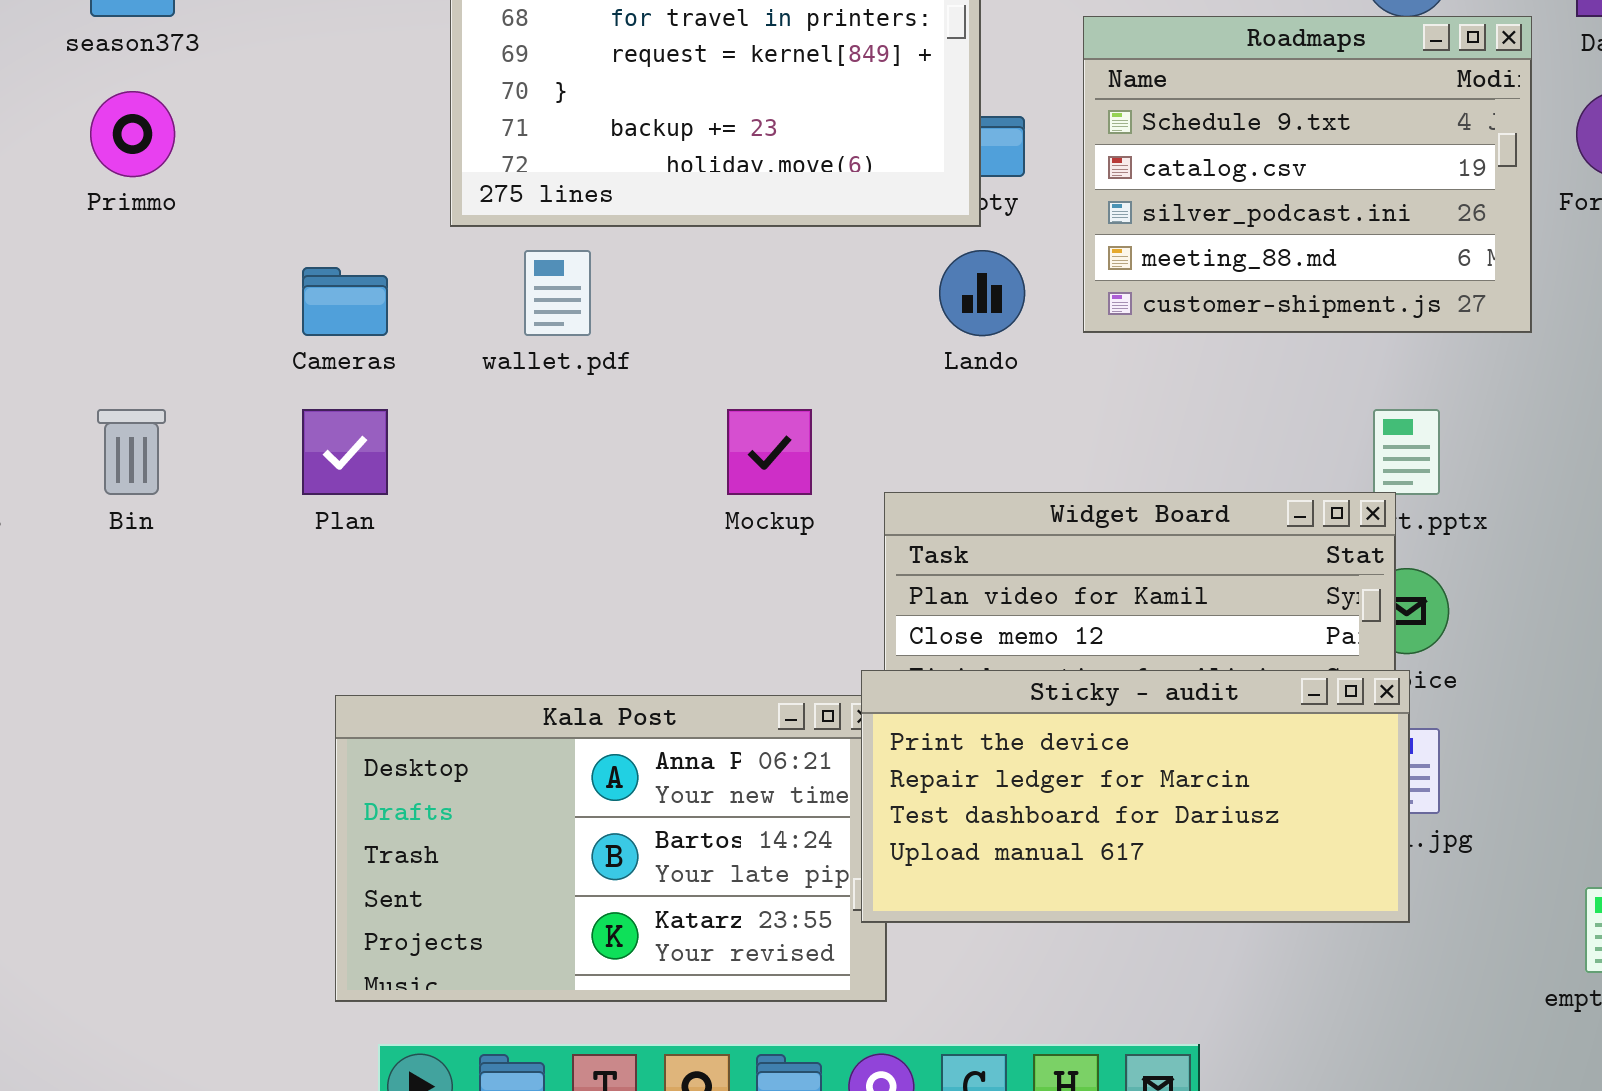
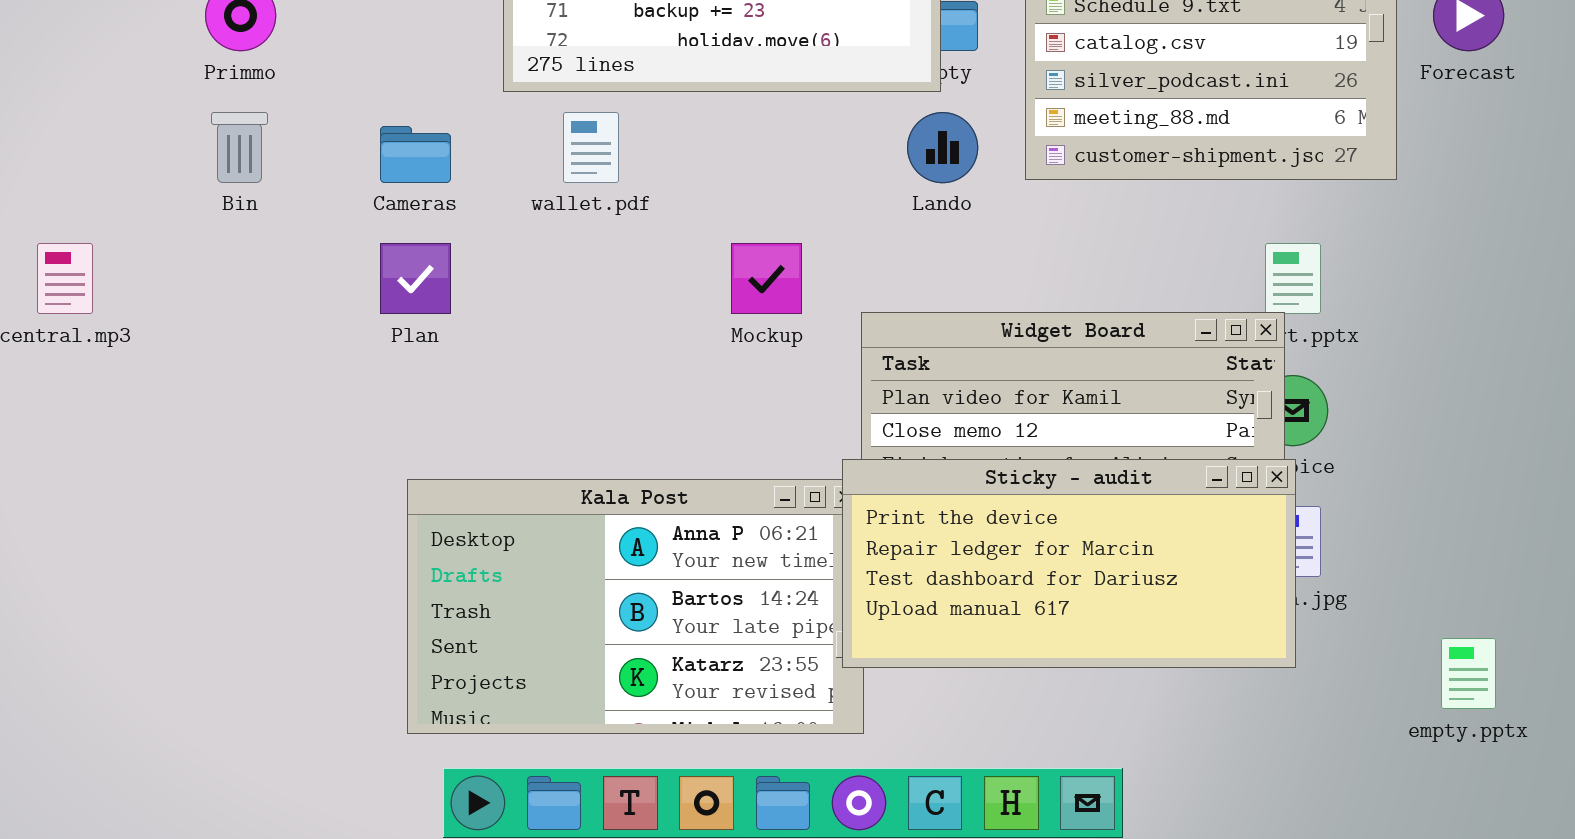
Bin: [97,409,166,495] -> [211,112,268,183], moved

